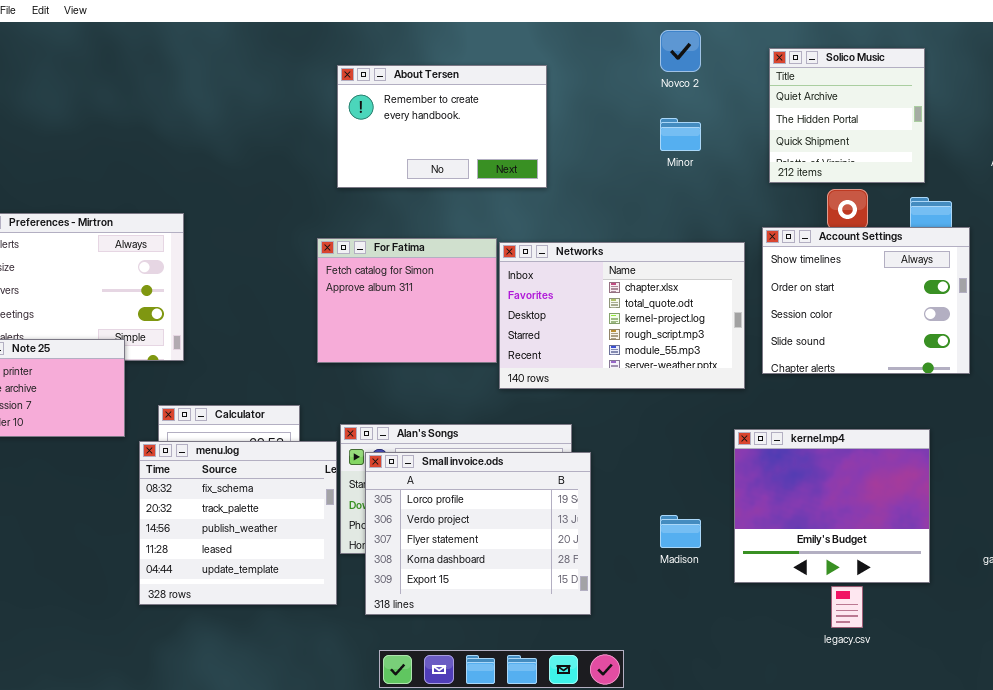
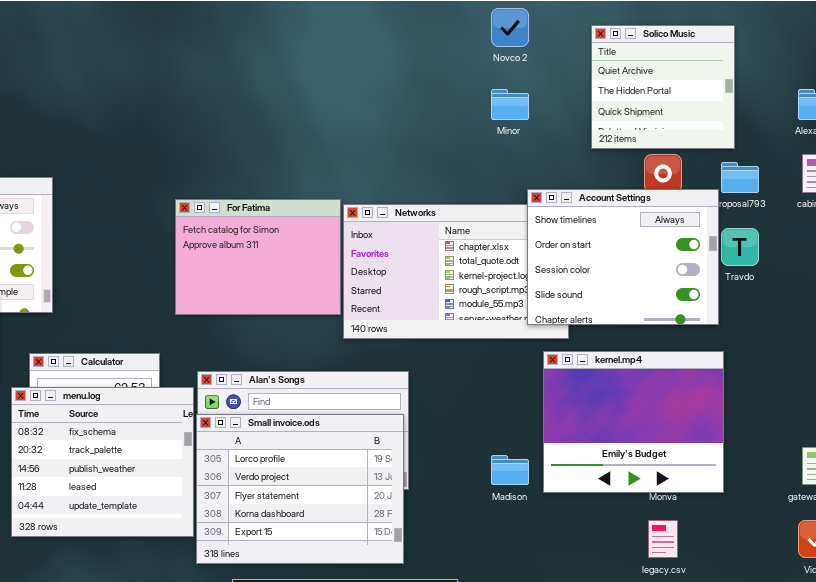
About Tersen: [337,65,547,188] -> none, closed
Account Settings: [762,227,970,374] -> [527,189,719,325], moved
kernel.mp4: [734,429,930,583] -> [543,351,724,493], moved
Small invoice.ods: [365,452,591,615] -> [196,414,404,564], moved

